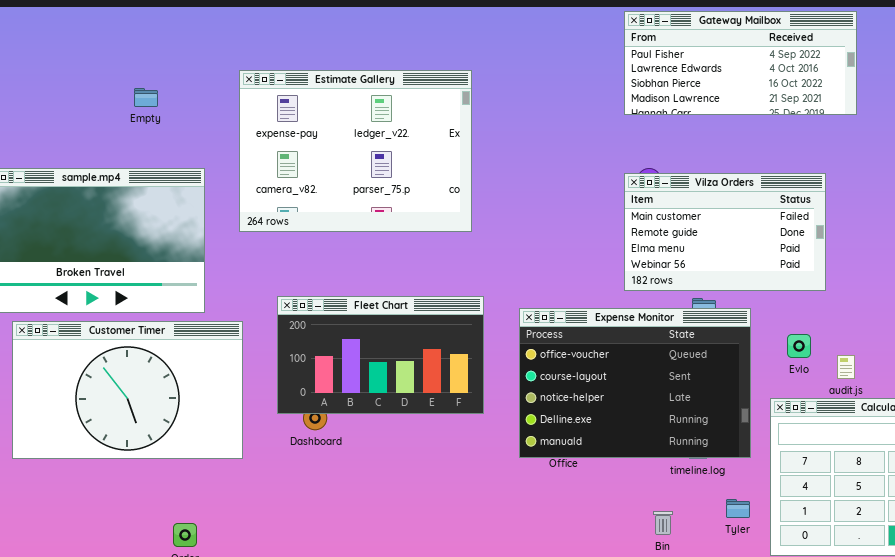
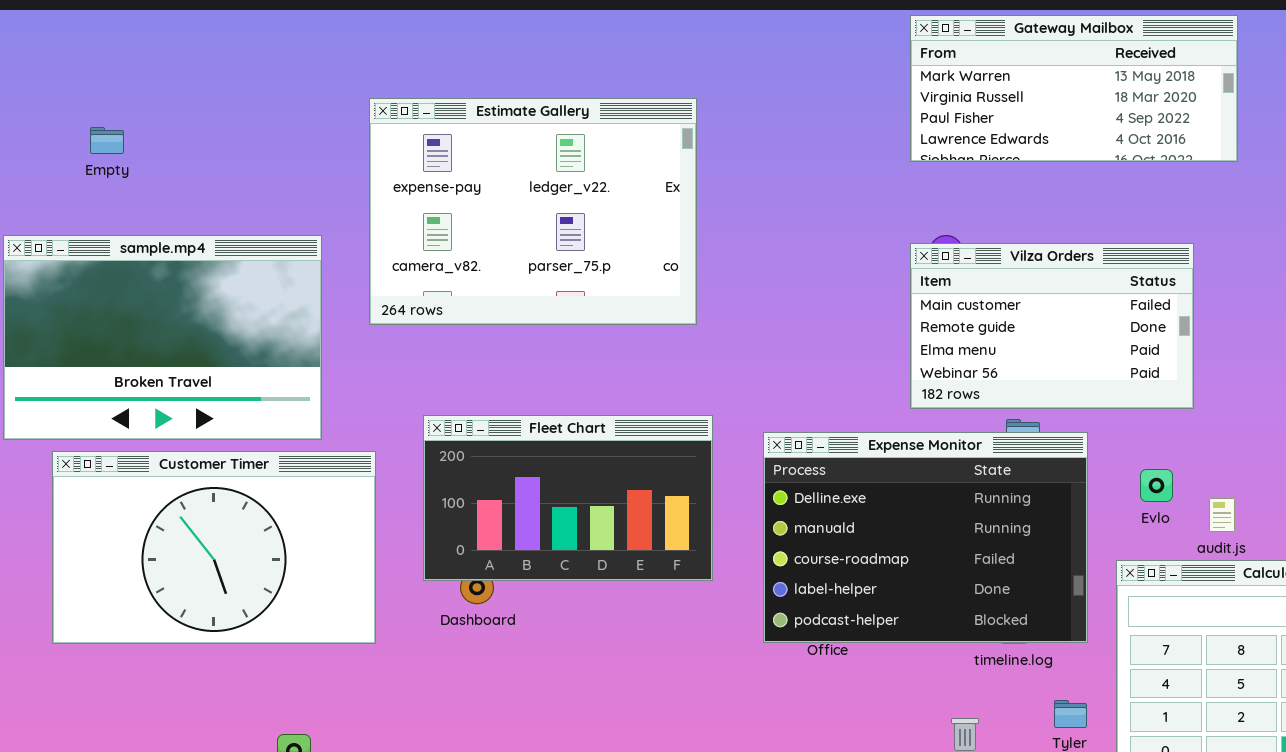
Gateway Mailbox: [624,11,857,115] -> [910,15,1238,162], scrolled up 2 rows
Empty: [134,88,158,107] -> [90,127,124,154], moved
Expense Monitor: [519,308,751,458] -> [763,432,1088,643], scrolled down 3 rows

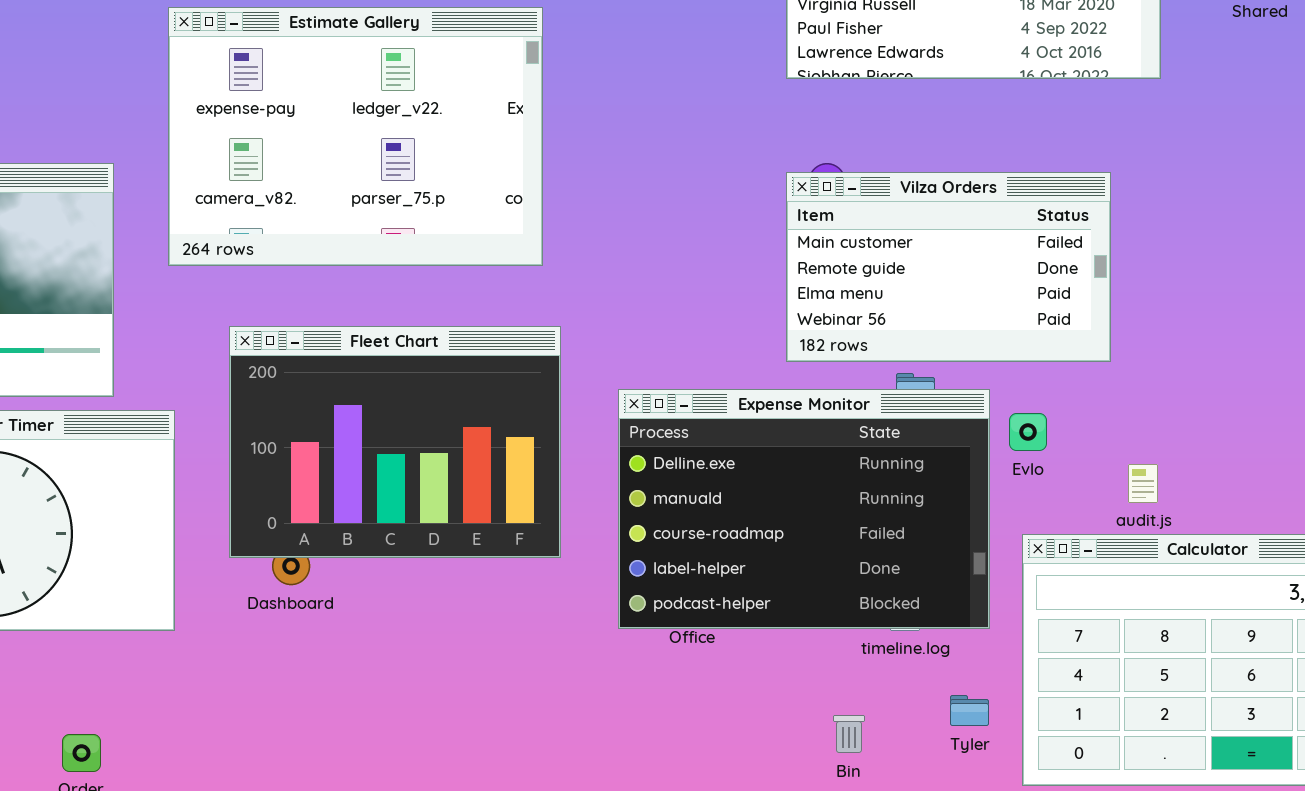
Fleet Chart: [423,415,713,581] -> [229,326,561,558], resized
Evlo: [1140,469,1173,502] -> [1009,413,1047,451], moved

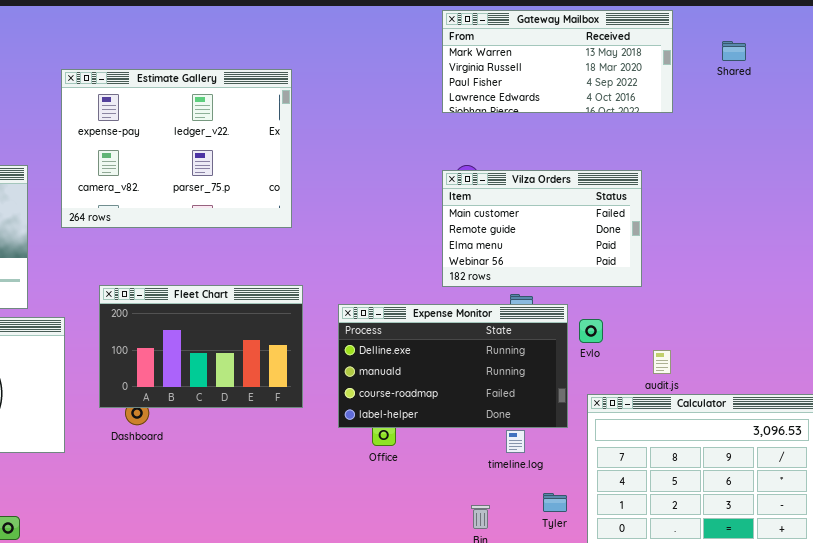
Fleet Chart: [229,326,561,558] -> [99,285,303,408], resized
Expense Monitor: [618,389,990,629] -> [338,304,568,428], resized

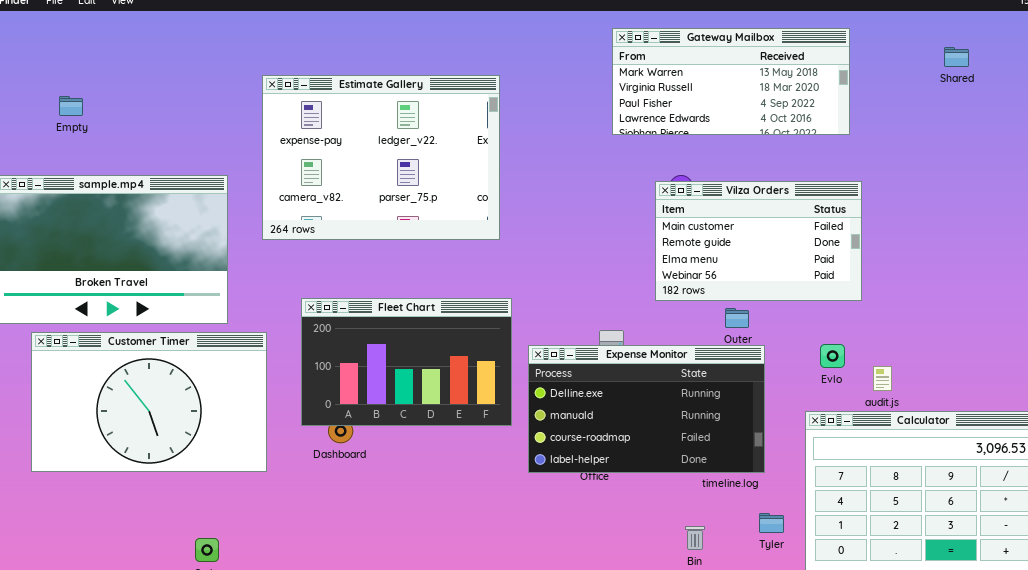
Gateway Mailbox: [442,10,673,113] -> [612,28,850,135], moved
Expense Monitor: [338,304,568,428] -> [528,345,765,473], moved
Evlo: [579,319,603,343] -> [820,344,845,368], moved

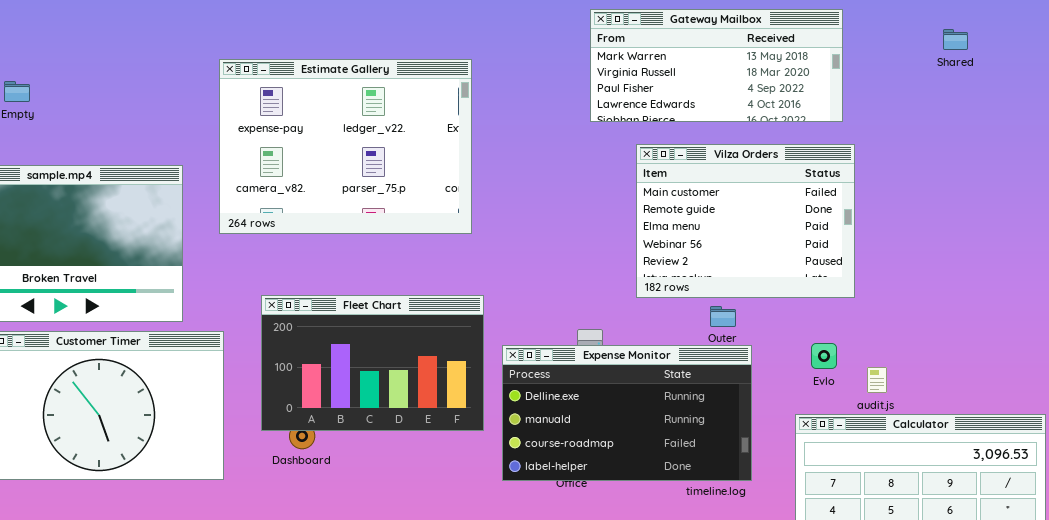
Vilza Orders: [655,181,862,301] -> [636,144,855,298], resized

